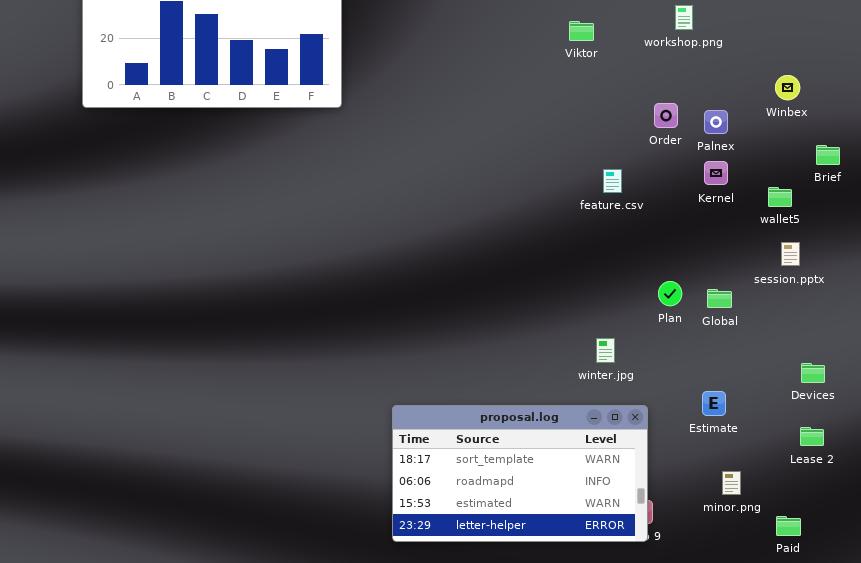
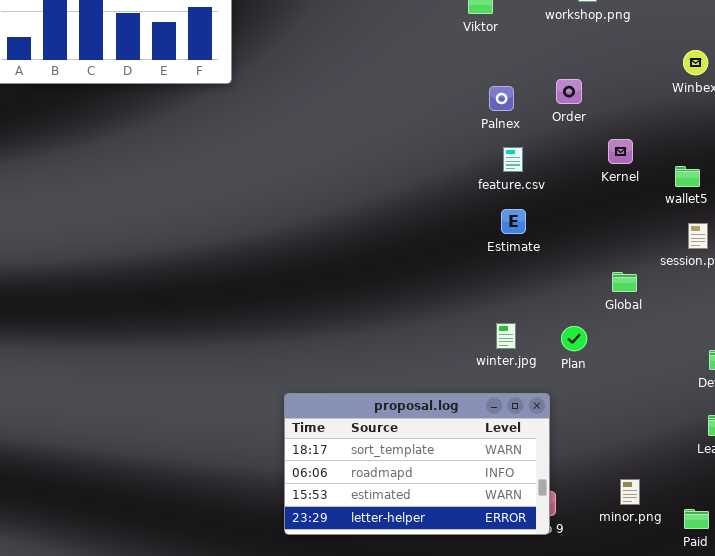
Palnex: [704,110,728,134] -> [489,86,514,111], moved
Plan: [658,281,682,306] -> [561,326,587,351], moved
Estimate: [702,391,726,416] -> [501,209,526,234], moved
minor.png: [722,471,741,495] -> [620,479,640,505], moved

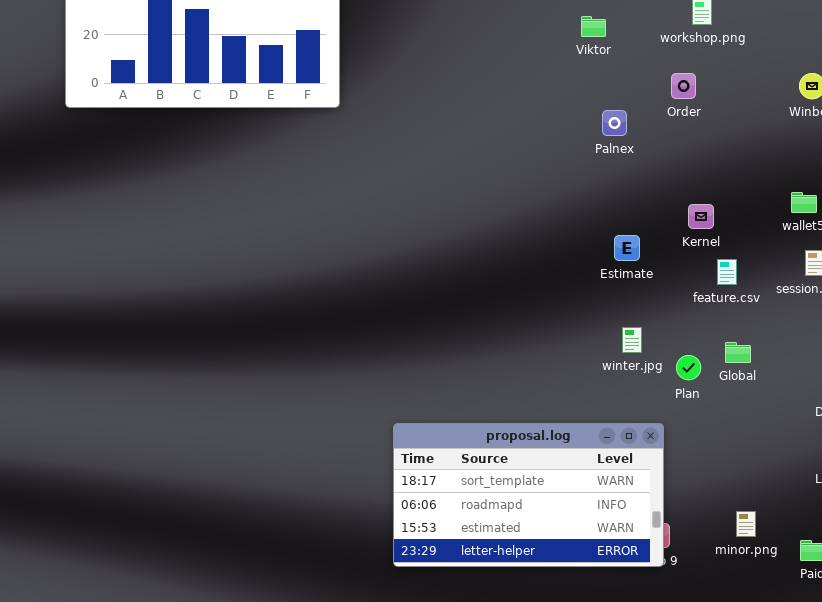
Order: [556,79,582,104] -> [671,73,696,99], moved
Kernel: [608,139,633,164] -> [688,204,714,229], moved
feature.csv: [503,147,523,172] -> [717,259,737,285], moved
Global: [612,272,637,292] -> [725,342,751,363], moved
winter.jpg: [496,323,516,349] -> [622,327,642,353], moved

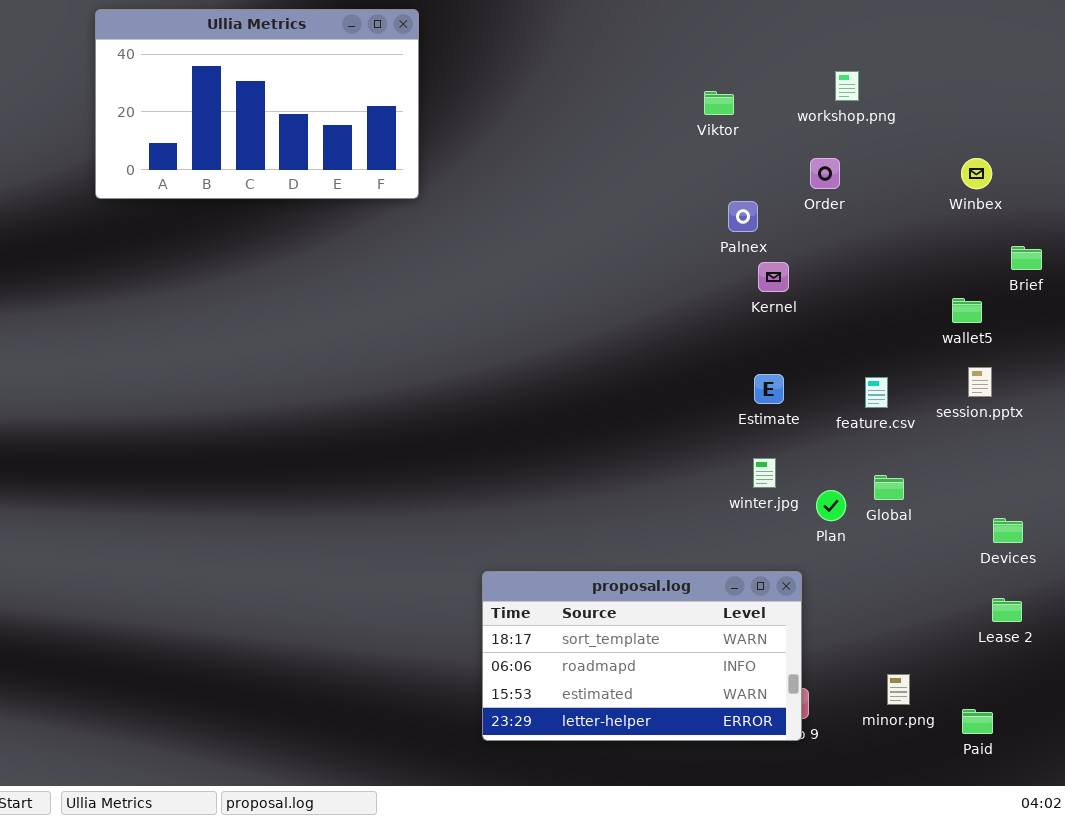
Kernel: [688,204,714,229] -> [758,262,789,292], moved
Estimate: [614,235,640,261] -> [754,374,784,404], moved

